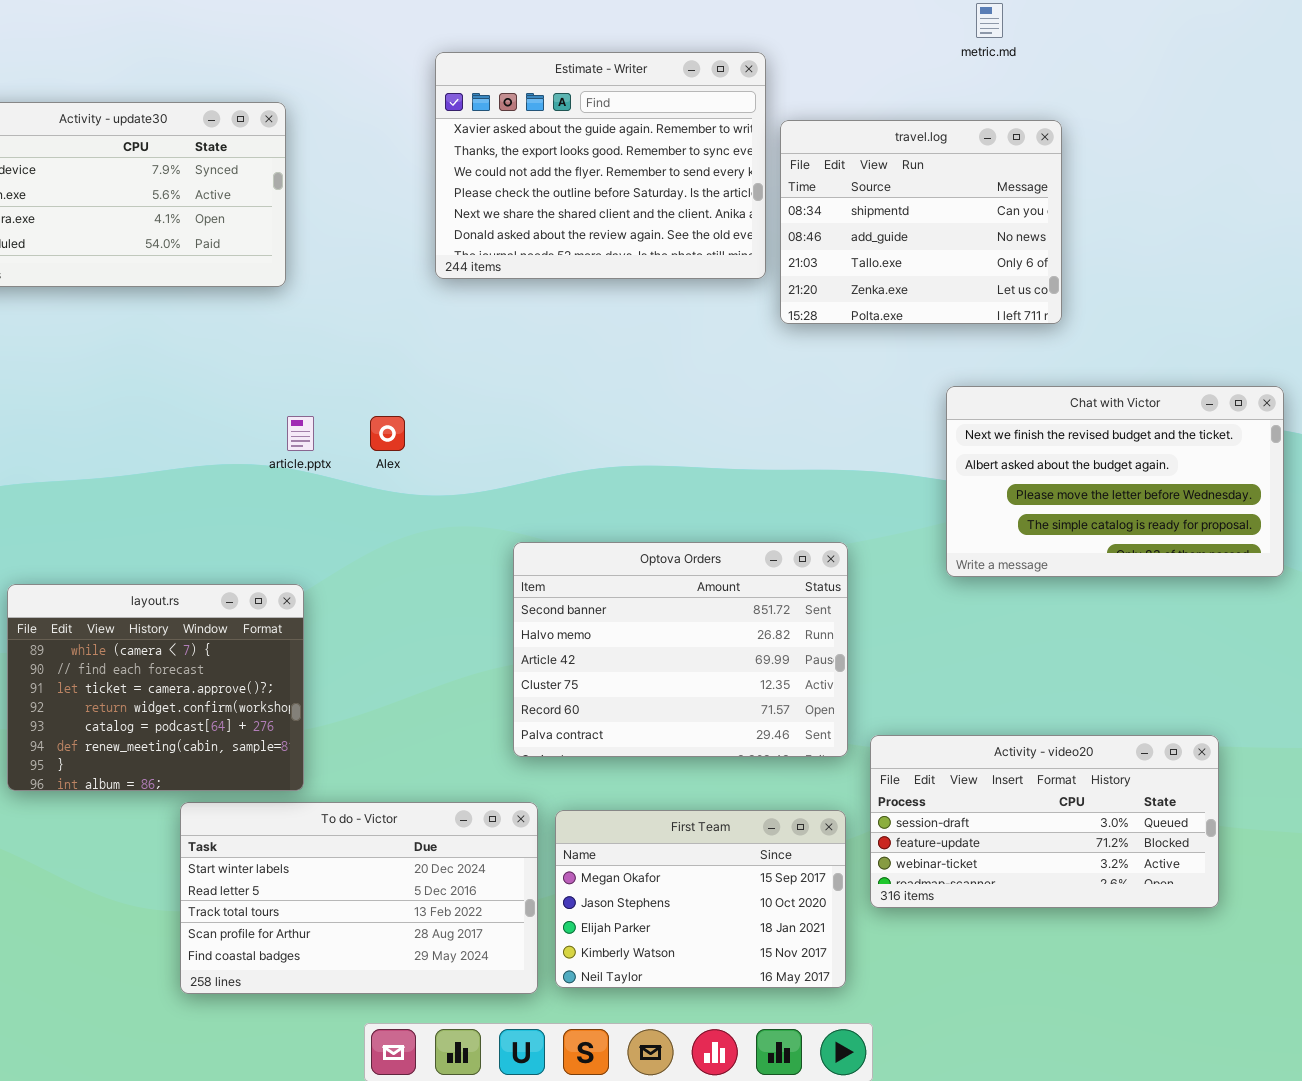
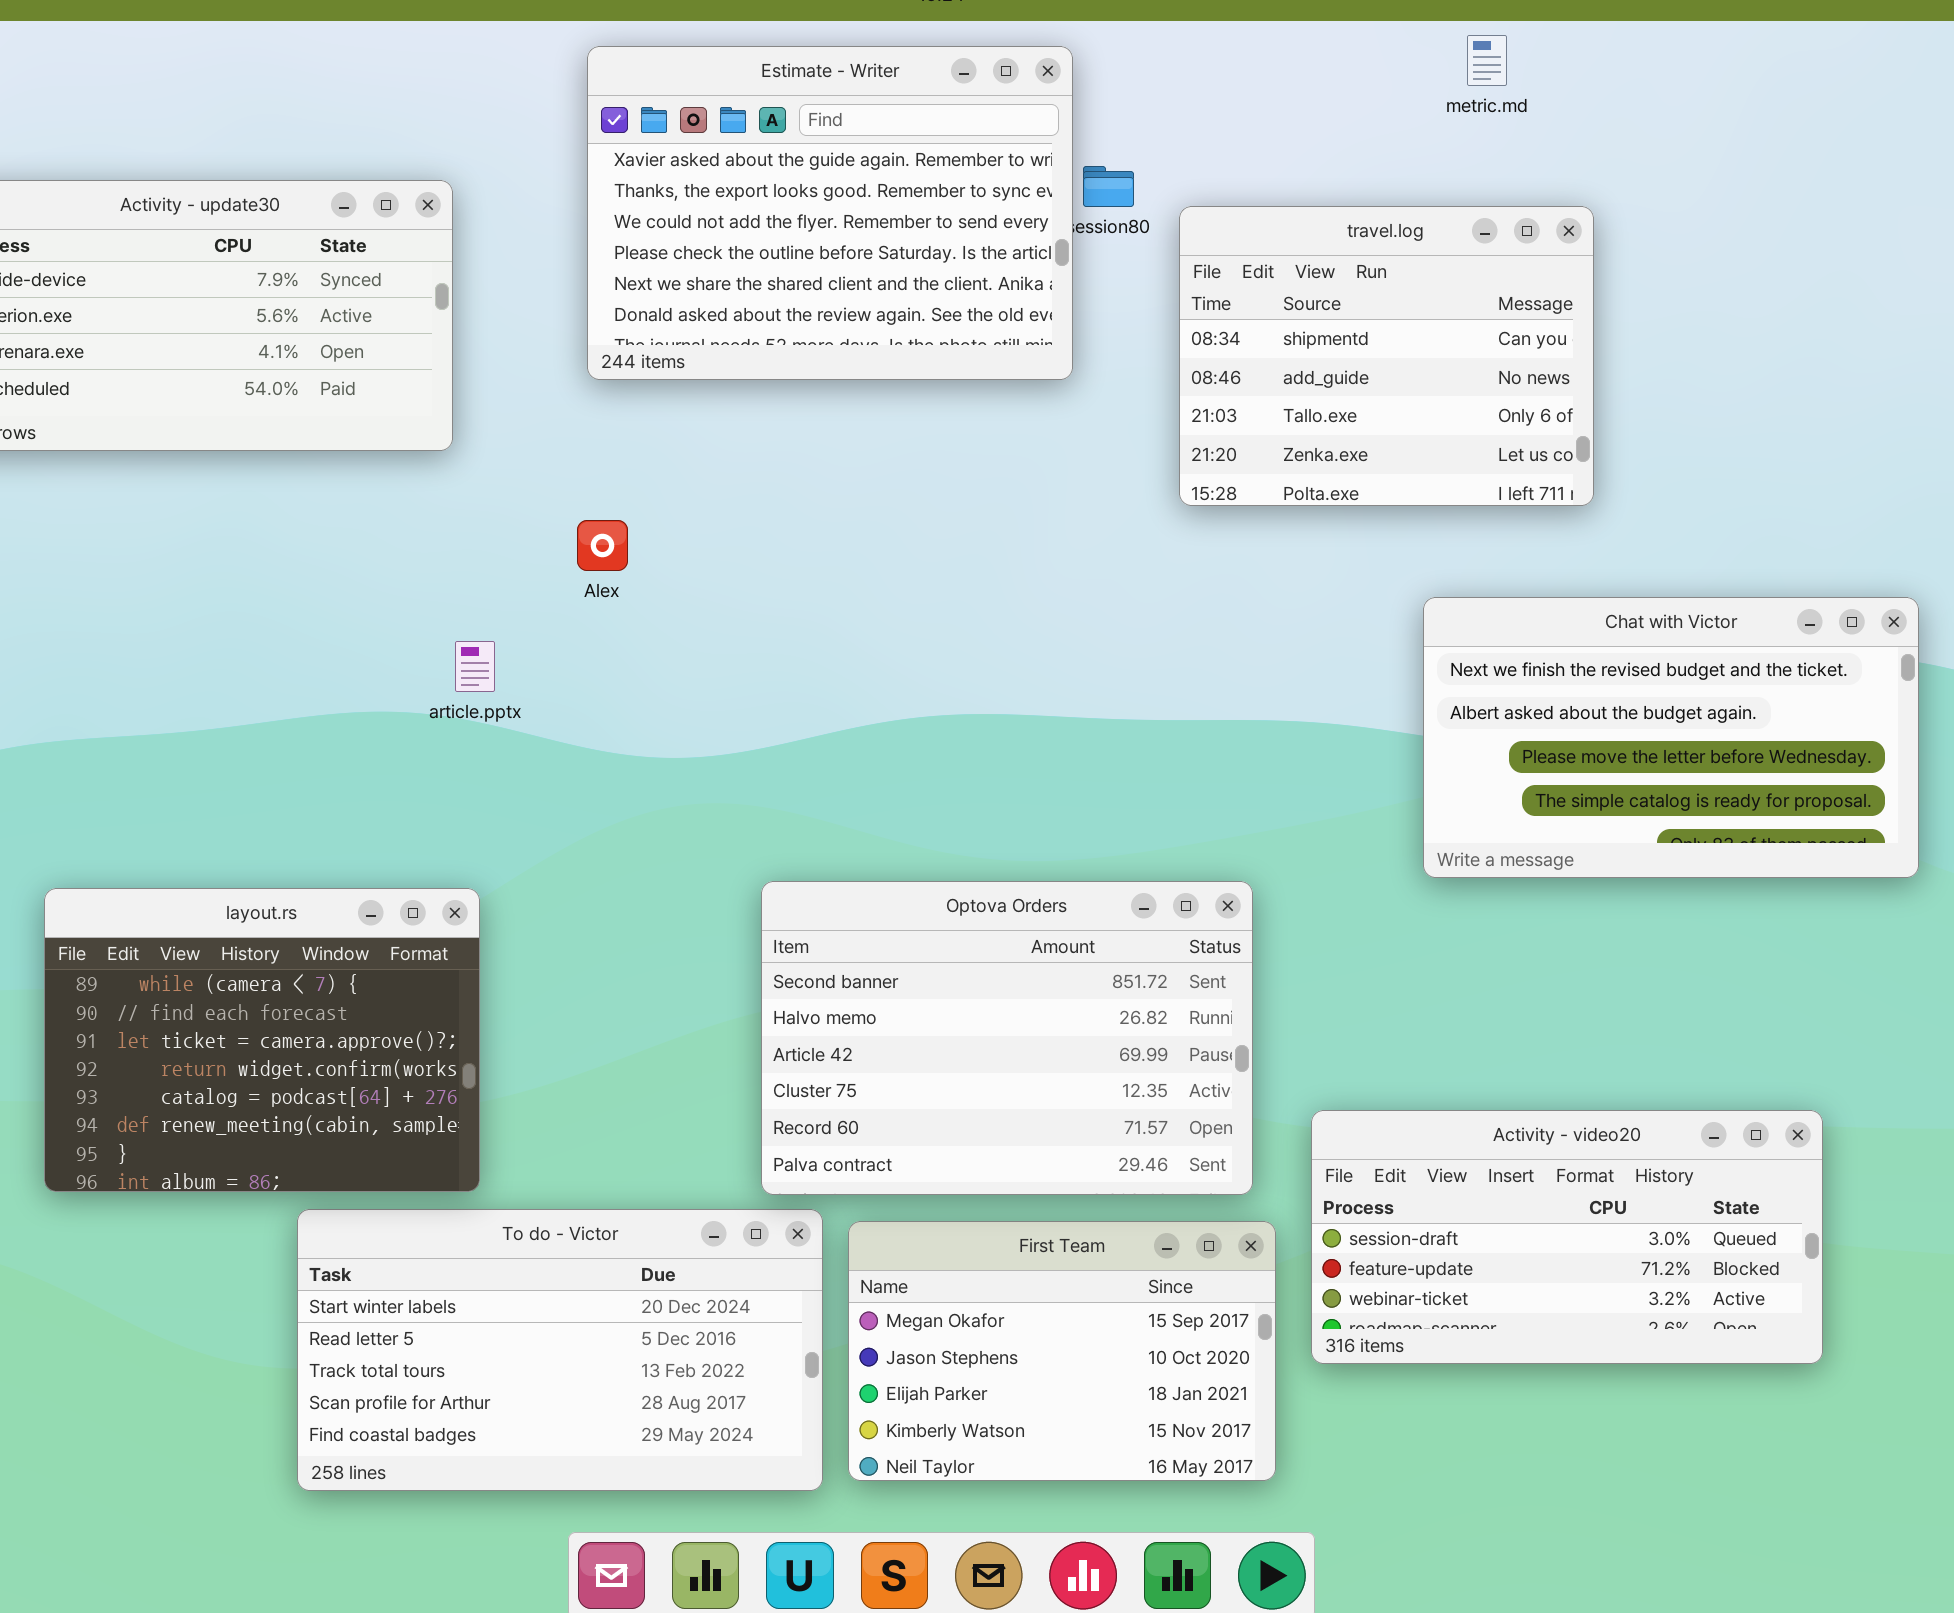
Estimate - Writer: [435,52,766,279] -> [587,46,1073,380], moved
Alex: [370,416,405,451] -> [577,520,628,571], moved
Optova Orders: [513,542,848,757] -> [761,881,1253,1195], moved

